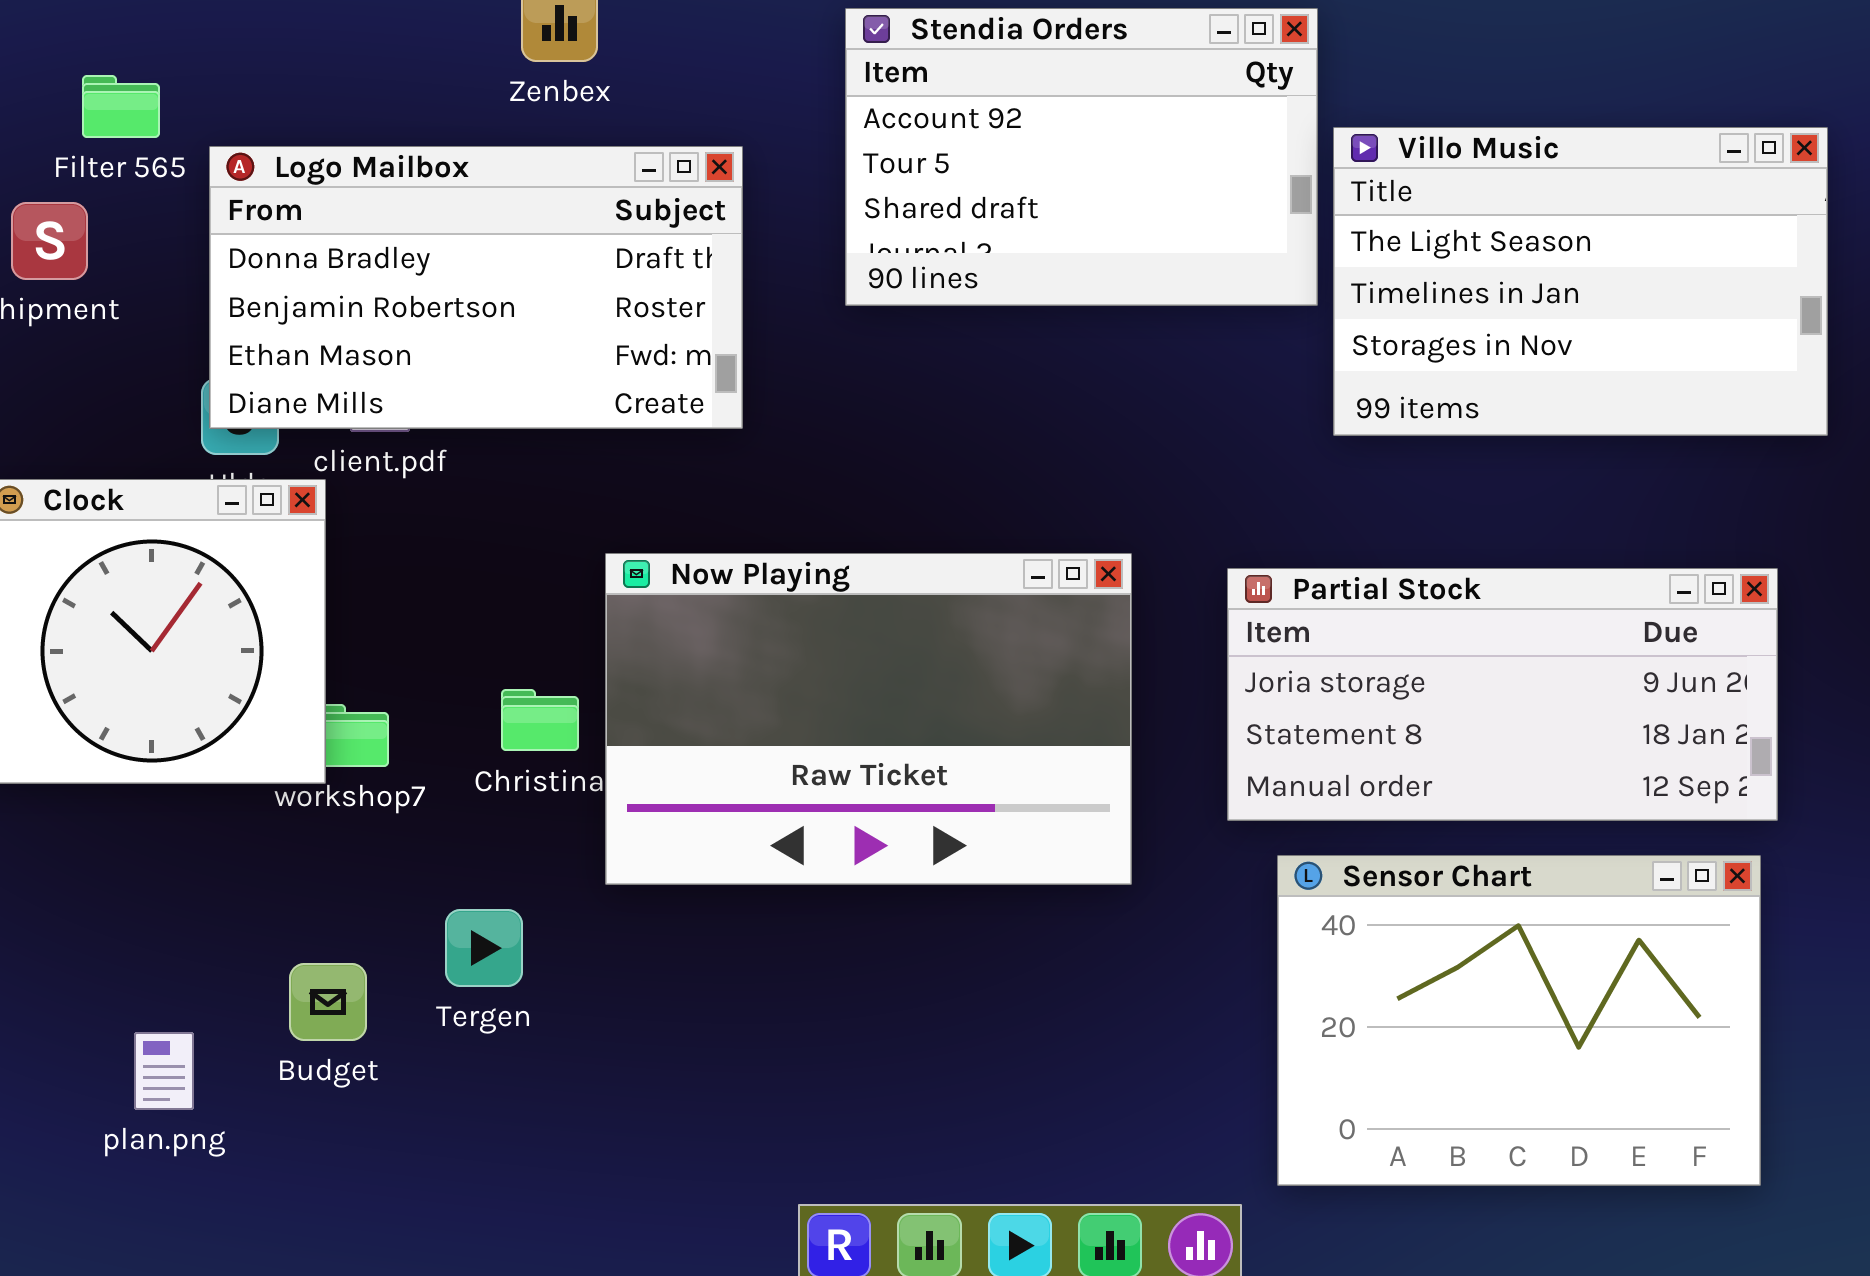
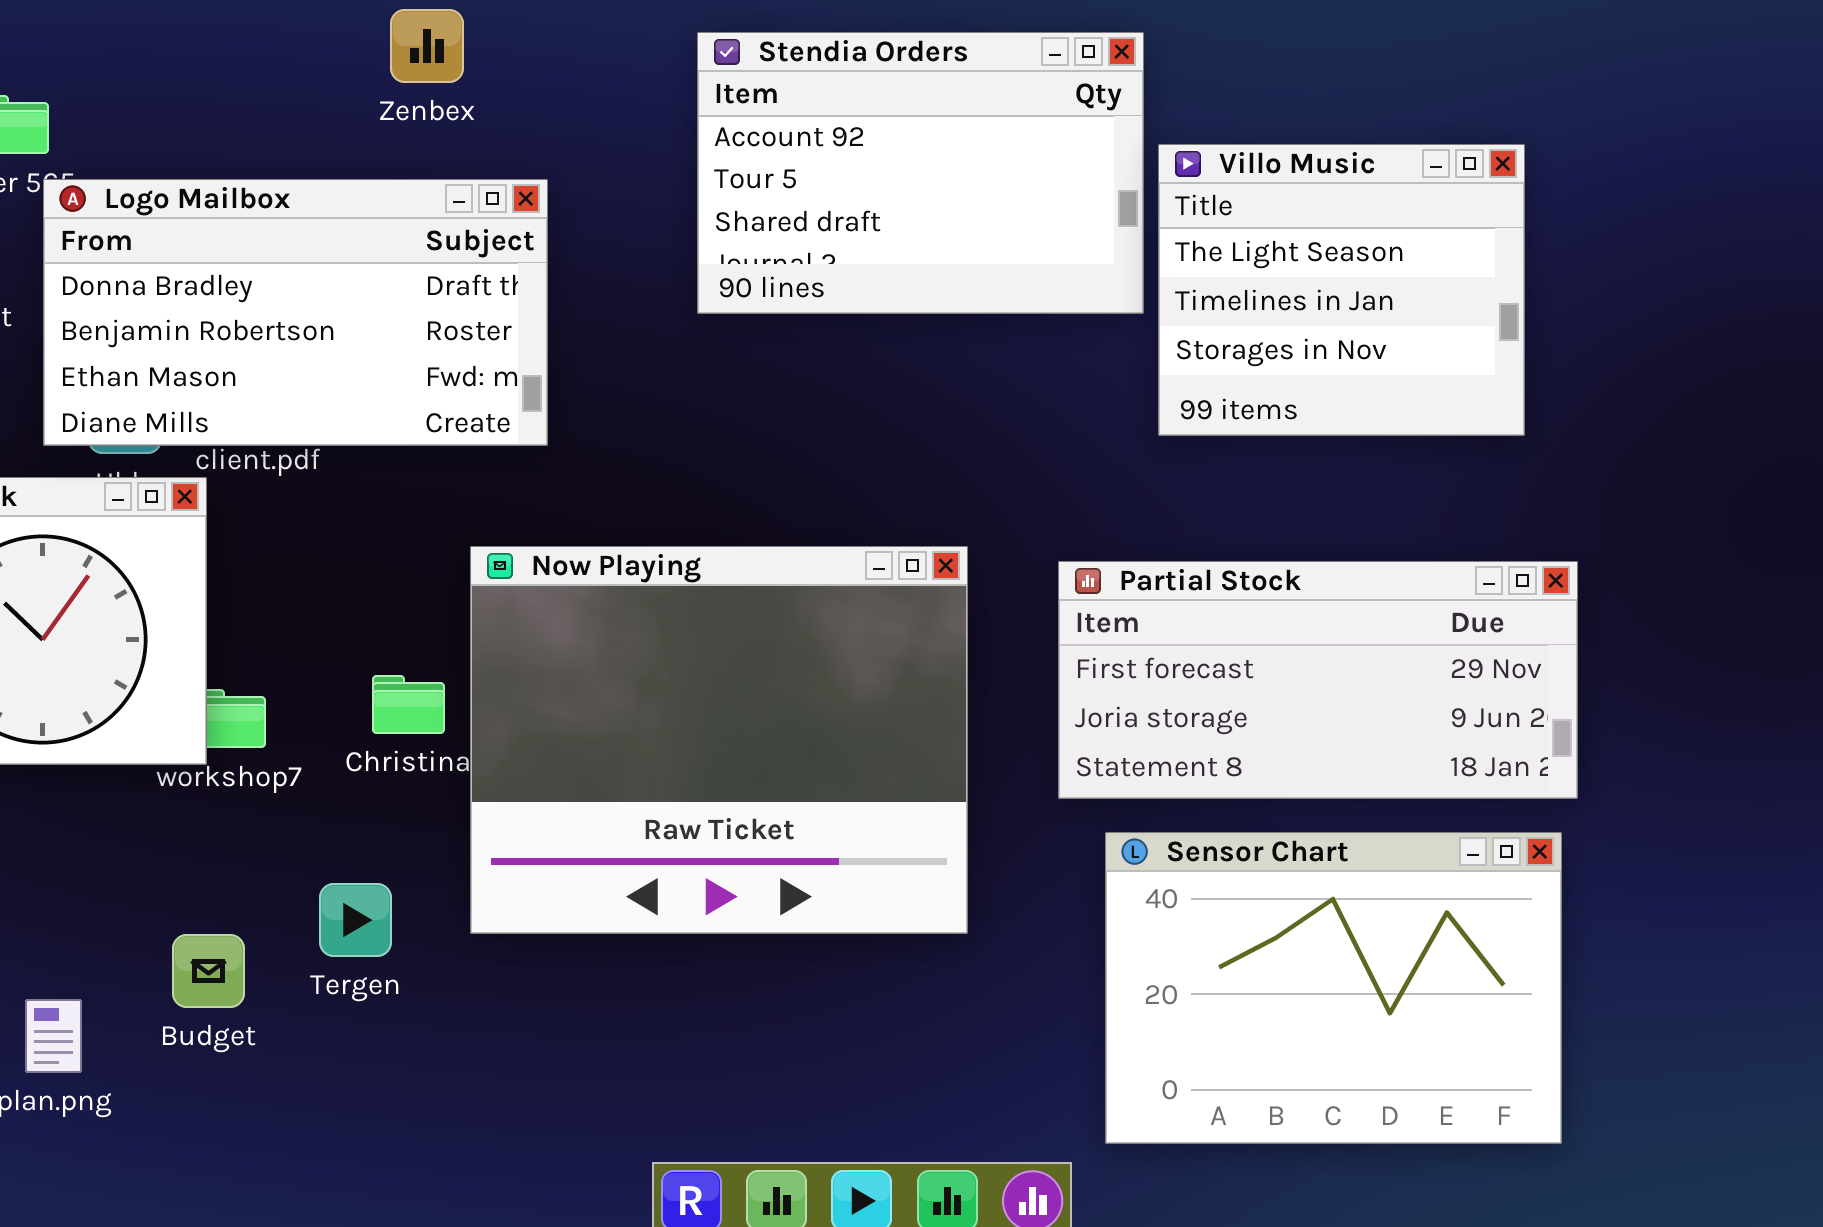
Villo Music: [1333,127,1828,436] -> [1158,144,1525,436], resized
Logo Mailbox: [209,146,743,429] -> [43,179,548,446], moved
Now Playing: [605,553,1132,885] -> [470,546,968,934], resized
Partial Stock: [1227,568,1778,821] -> [1058,561,1578,799], scrolled up 1 row

